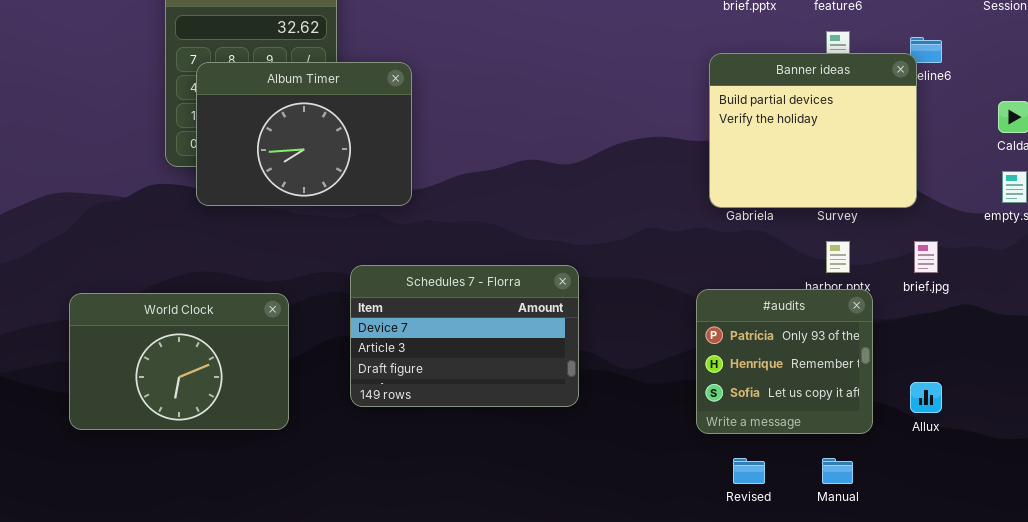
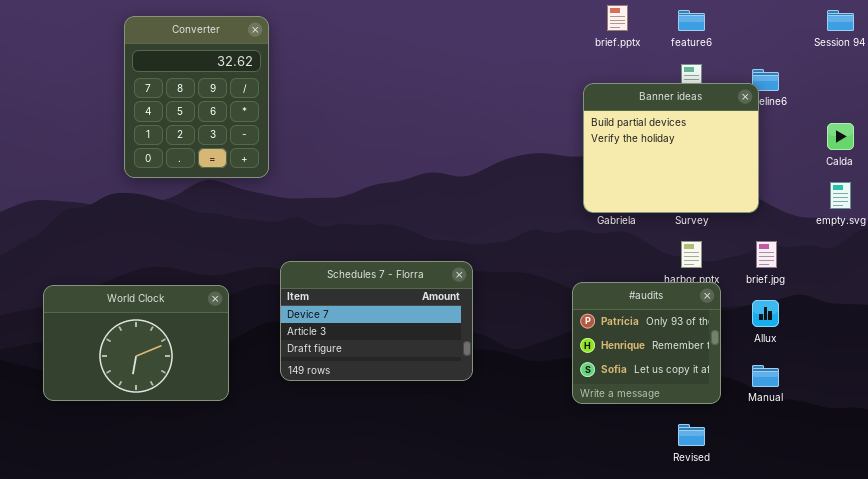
Album Timer: [196,62,412,206] -> none, closed
Allux: [910,382,942,413] -> [752,300,779,327], moved
Revised: [733,458,765,484] -> [678,424,705,446], moved
Manual: [822,458,853,484] -> [752,365,779,387], moved

